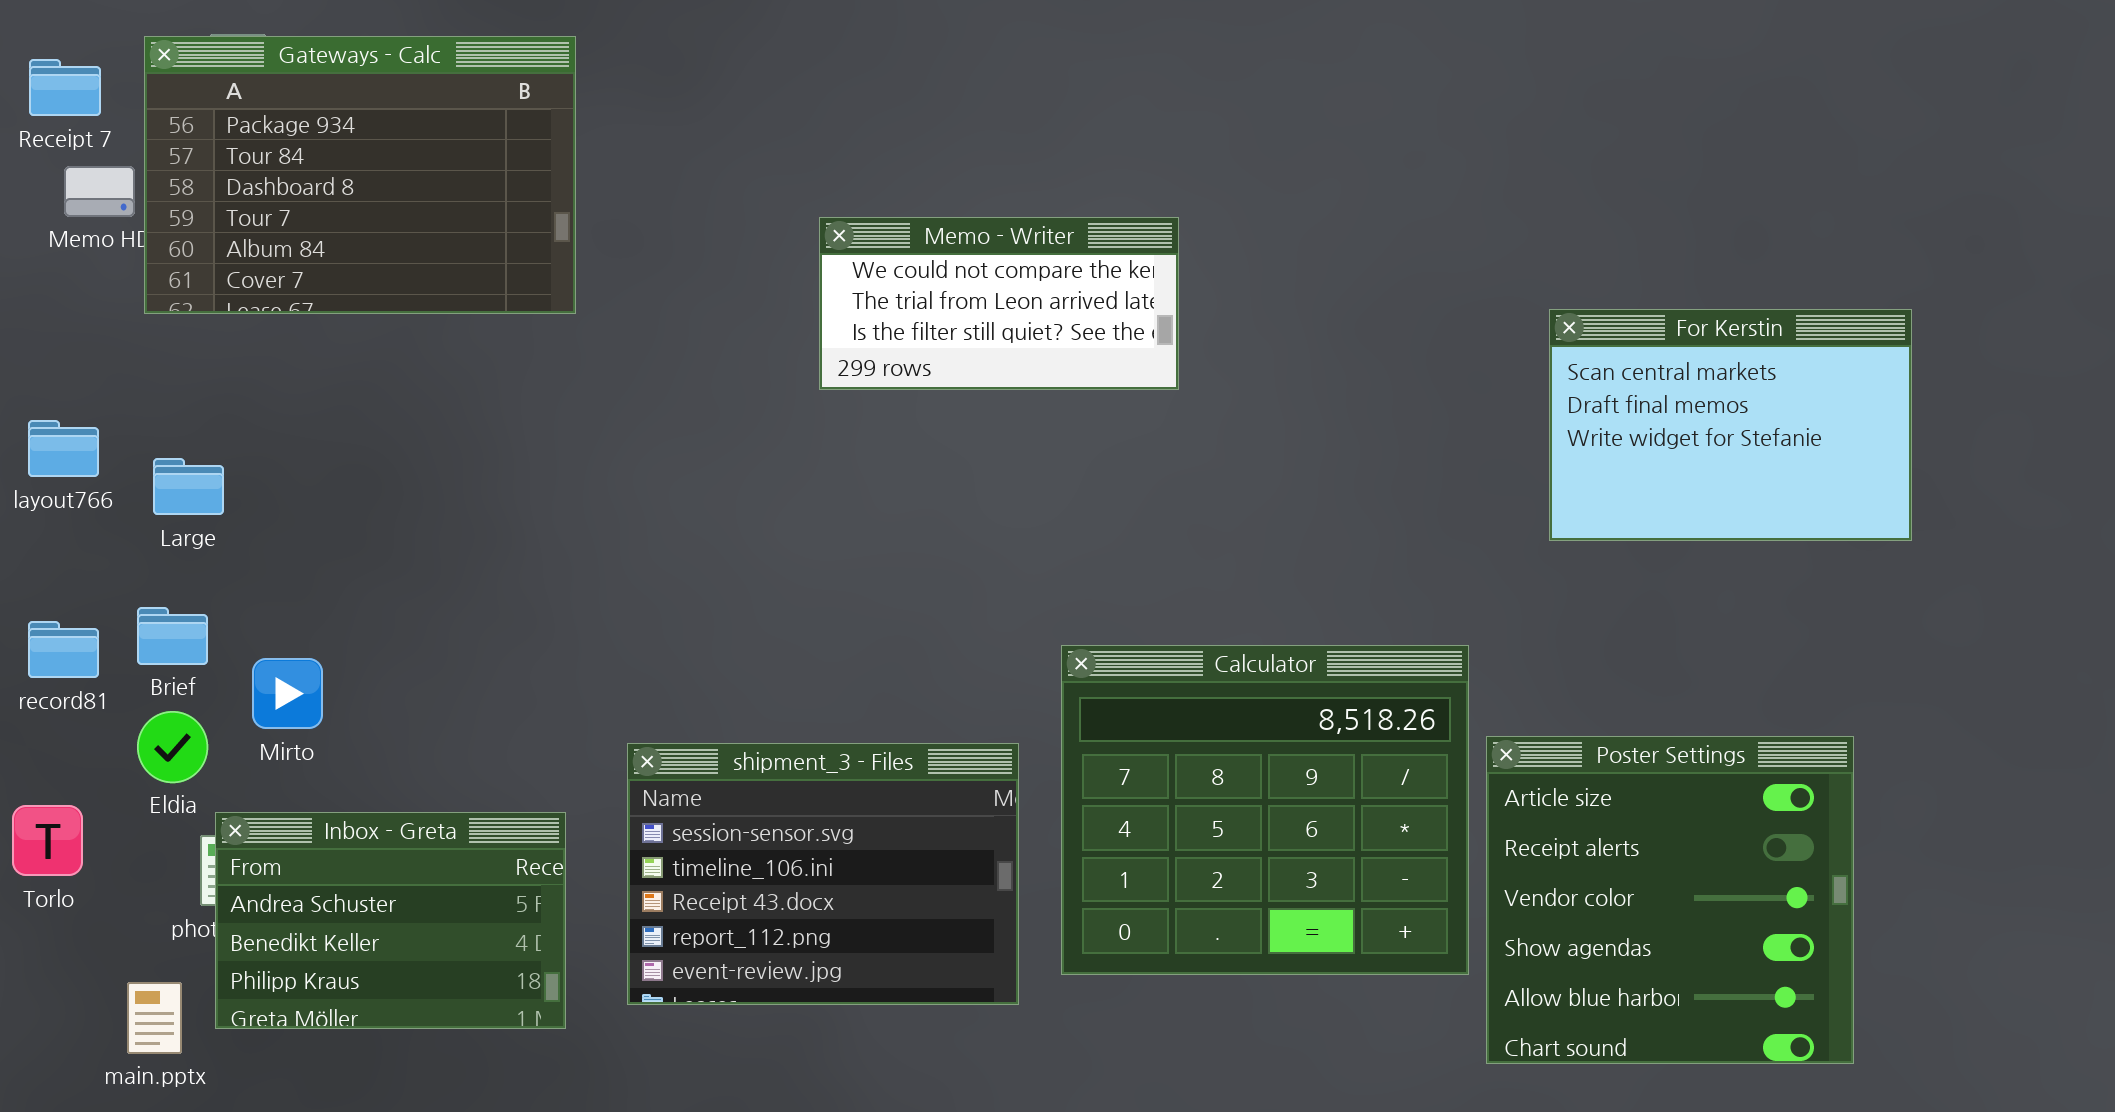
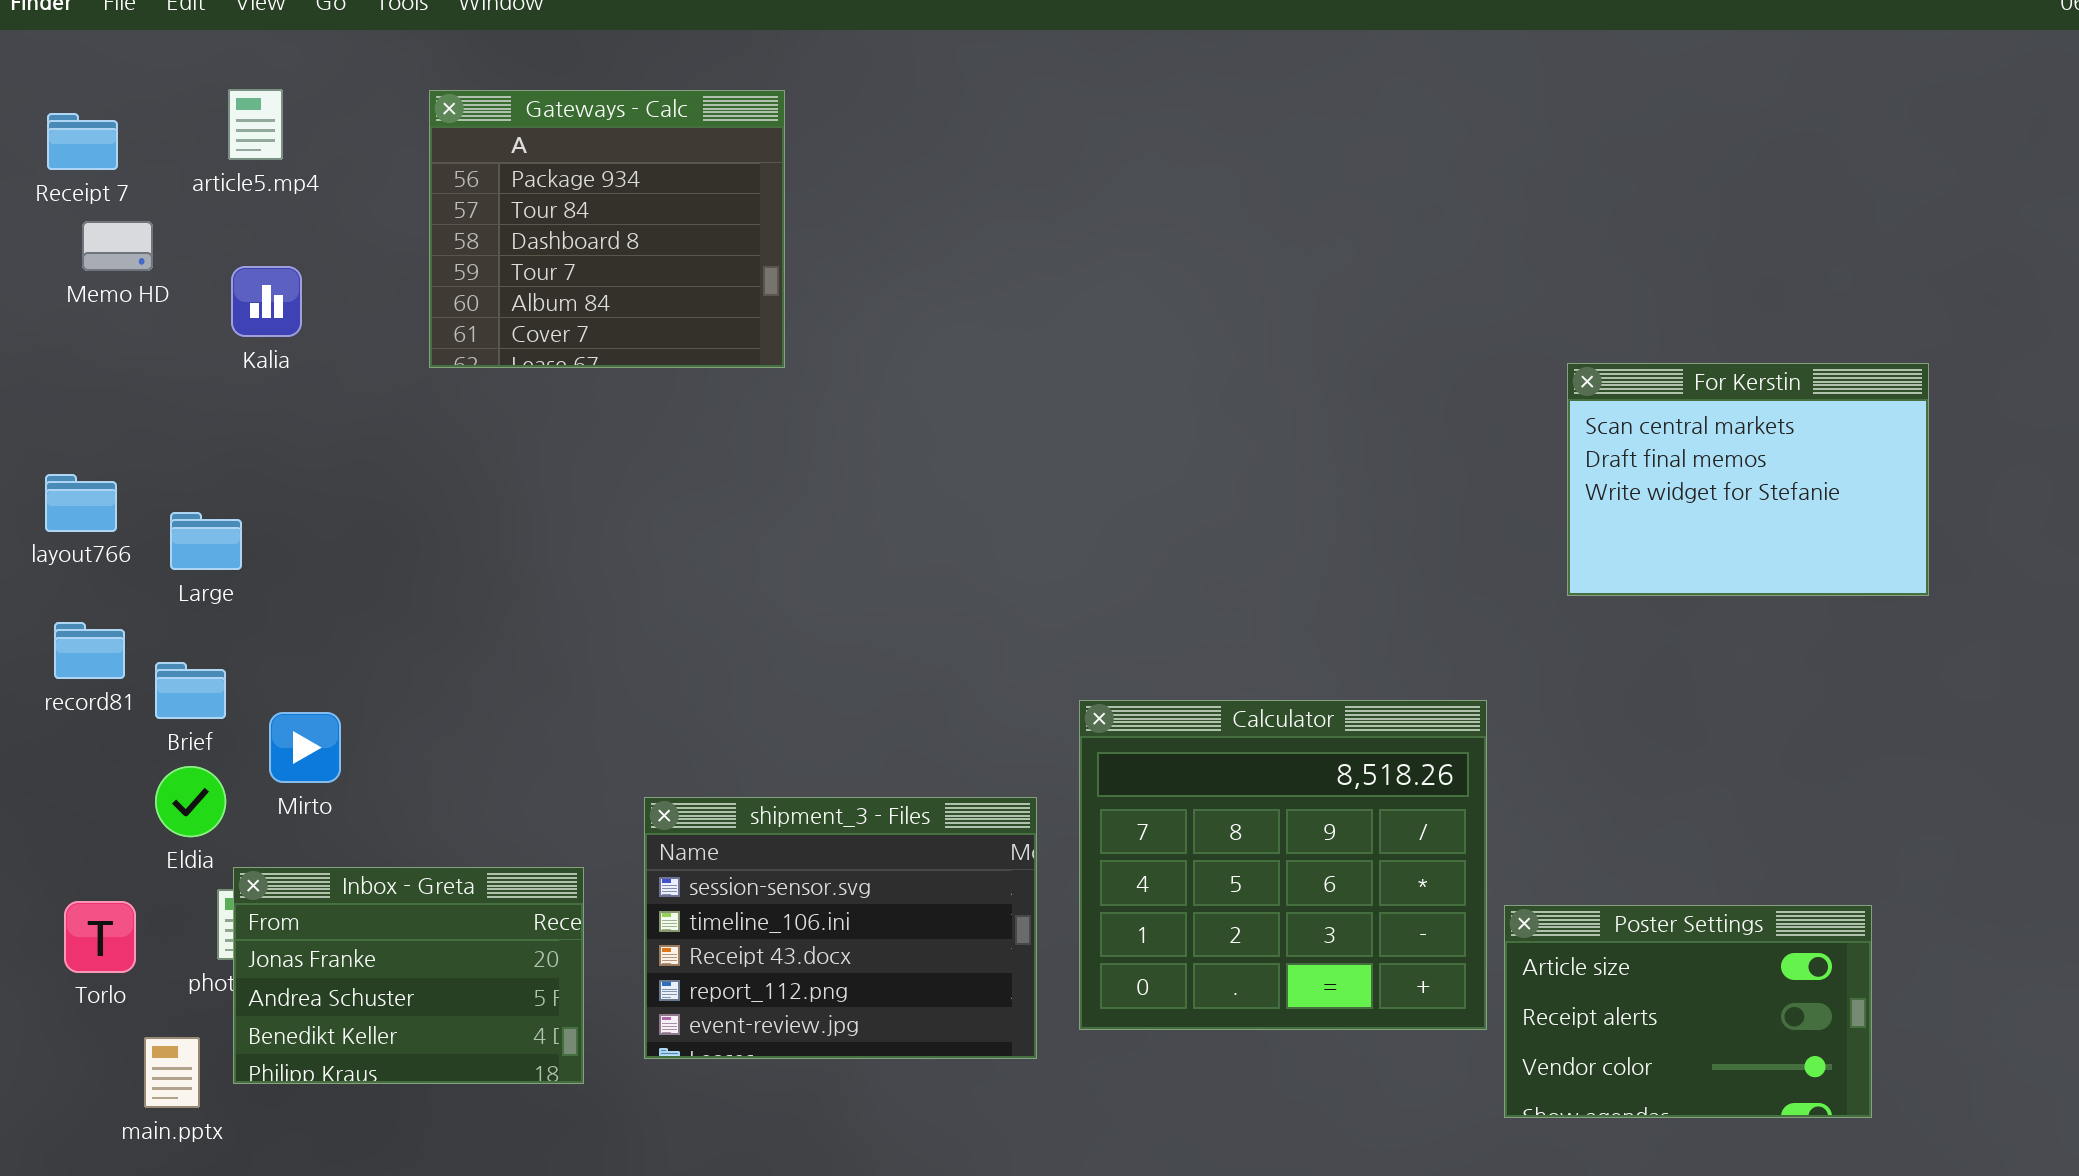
Gateways - Calc: [144,36,576,314] -> [429,90,785,368], moved, resized
Memo - Writer: [819,217,1179,390] -> none, closed
record81: [28,621,99,678] -> [54,622,125,679], moved
Poster Settings: [1486,736,1854,1064] -> [1504,905,1872,1118], resized
Torlo: [12,805,83,876] -> [64,901,136,973], moved
Inbox - Greta: [215,812,566,1029] -> [233,867,584,1084], scrolled up 1 row

